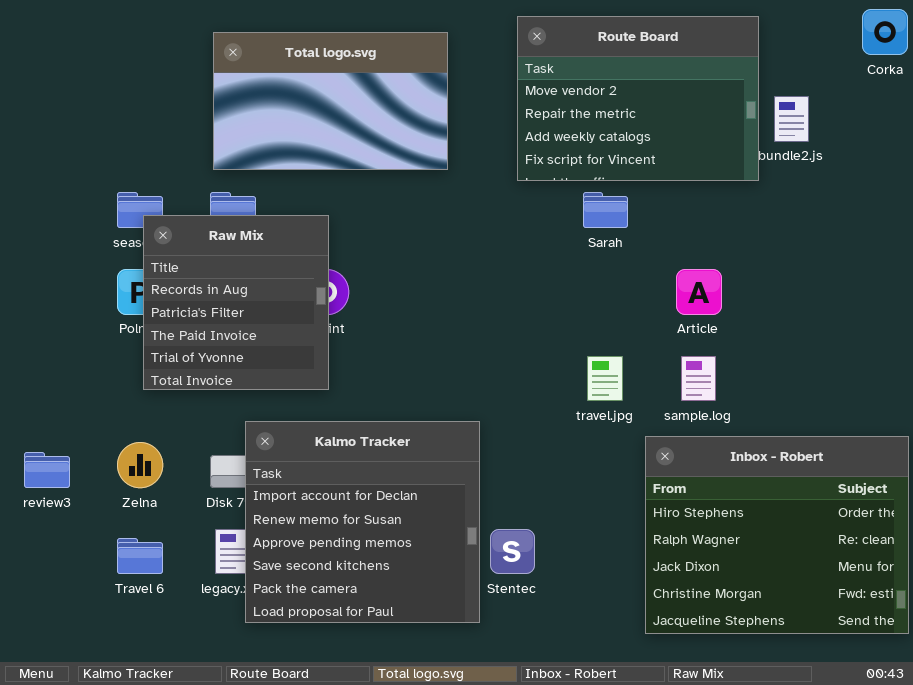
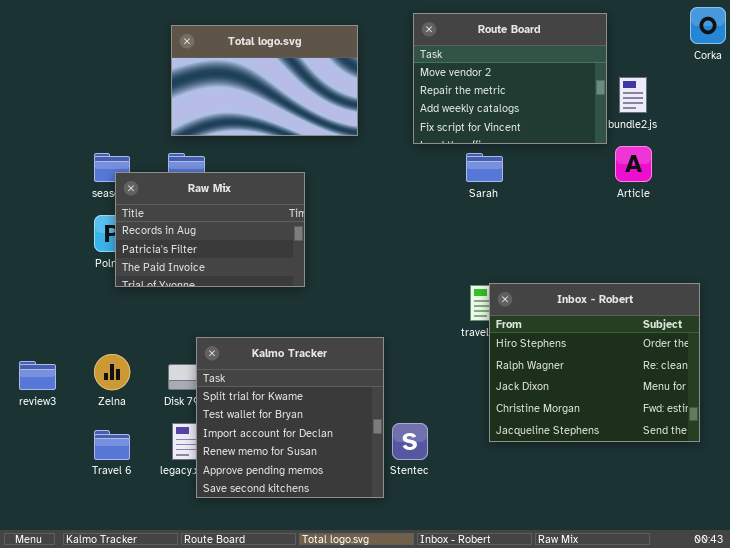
Raw Mix: [143,215,329,390] -> [115,172,305,287], resized
Article: [676,269,722,315] -> [615,146,652,182], moved
Kalmo Tracker: [245,421,480,623] -> [196,337,384,498], scrolled up 2 rows
Inbox - Robert: [645,436,909,634] -> [489,283,700,442], moved

